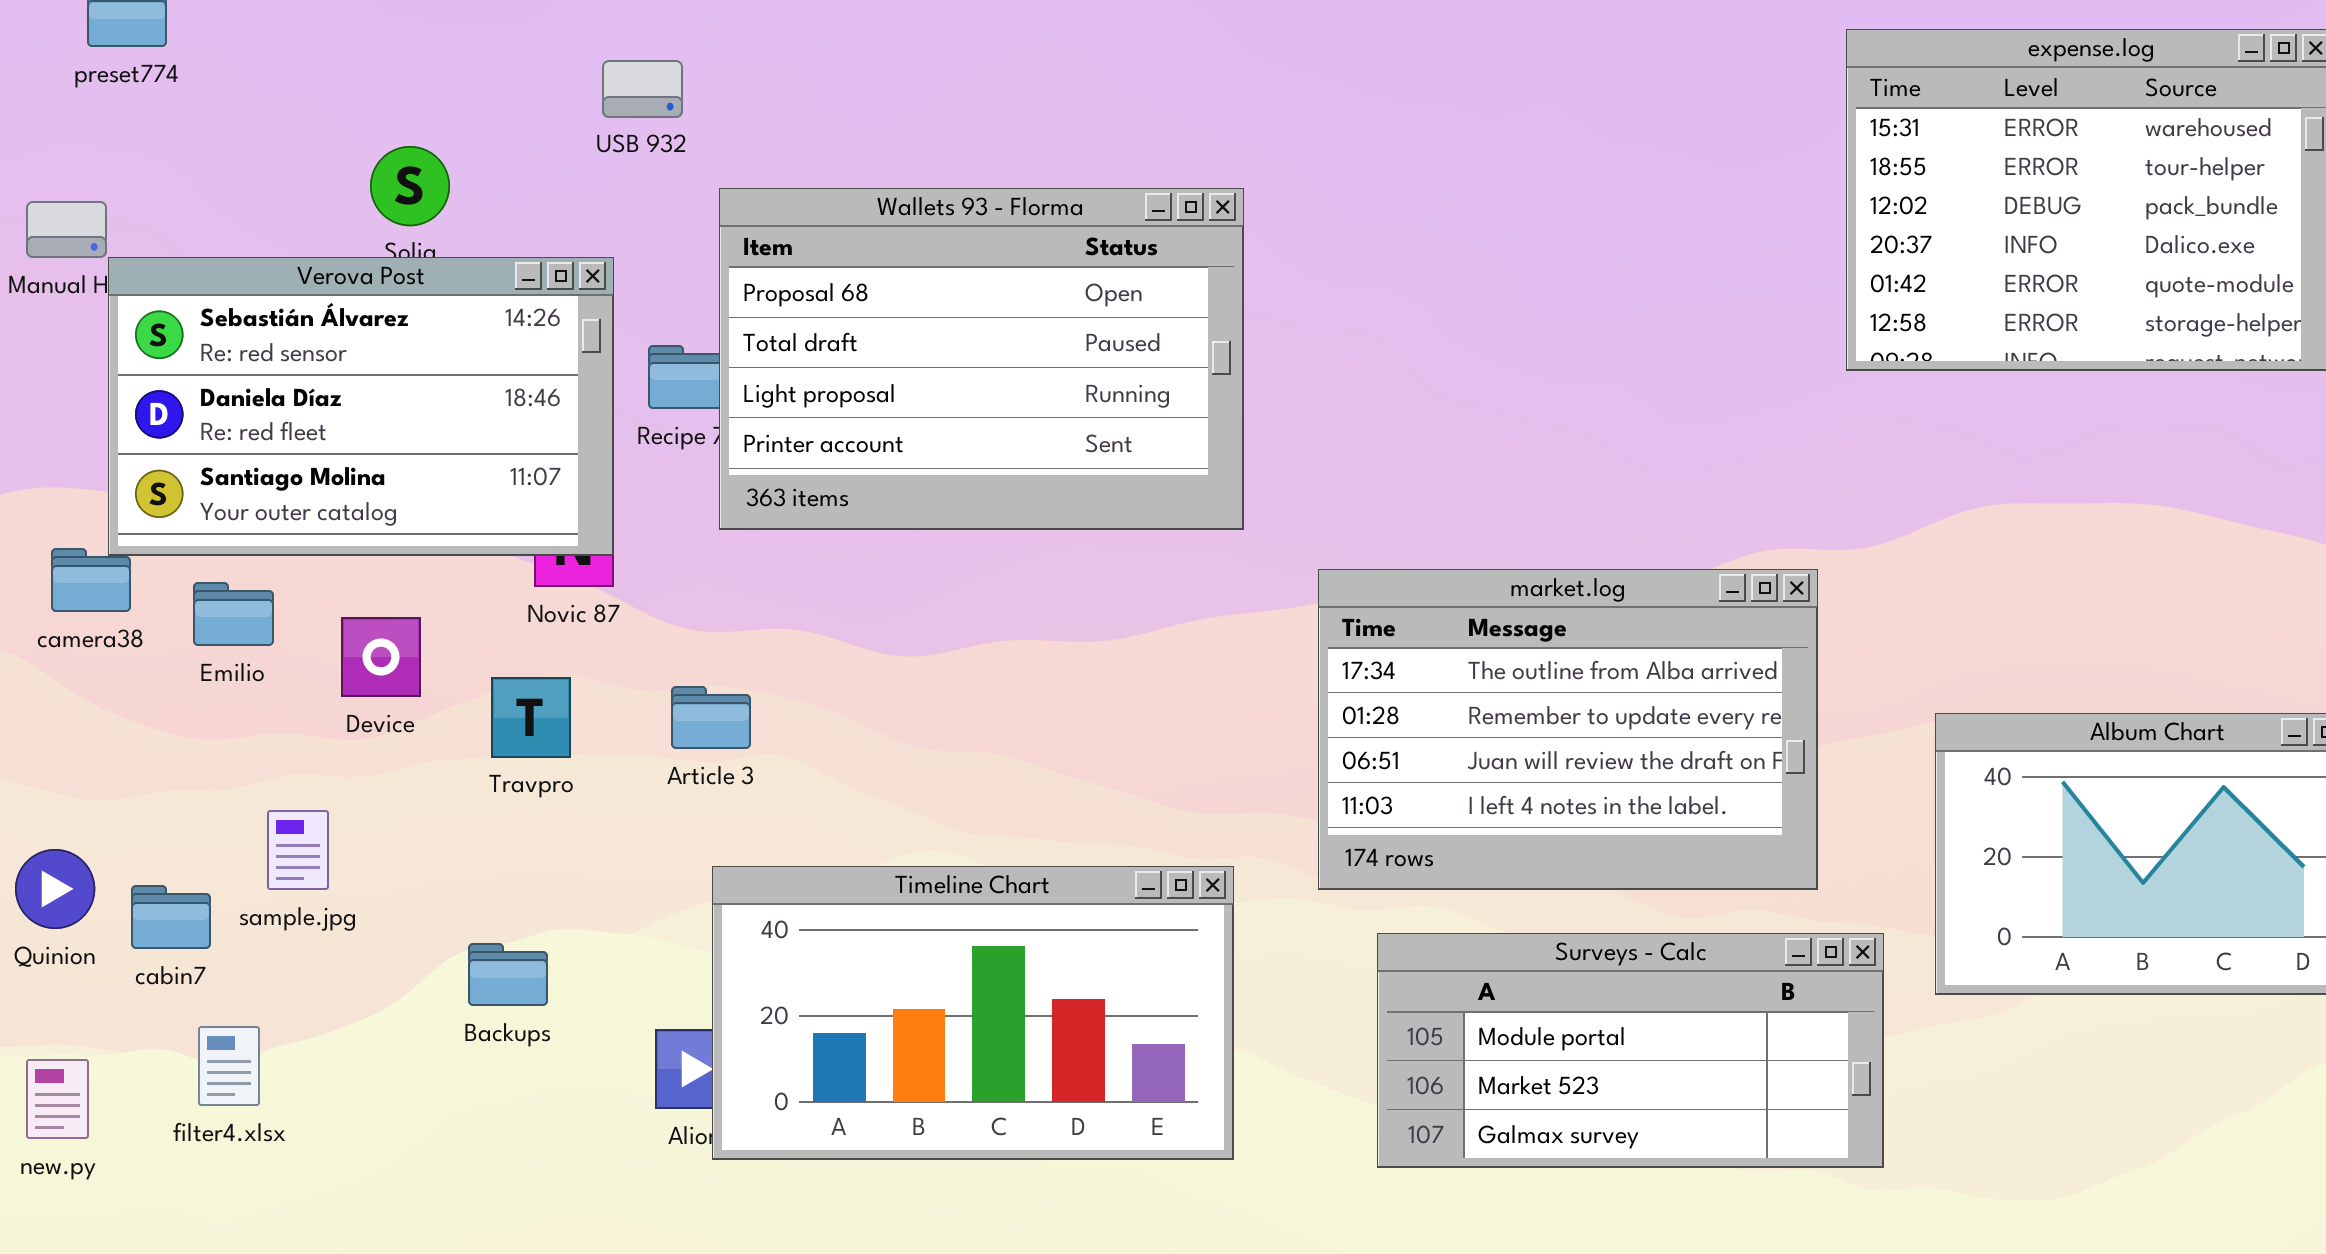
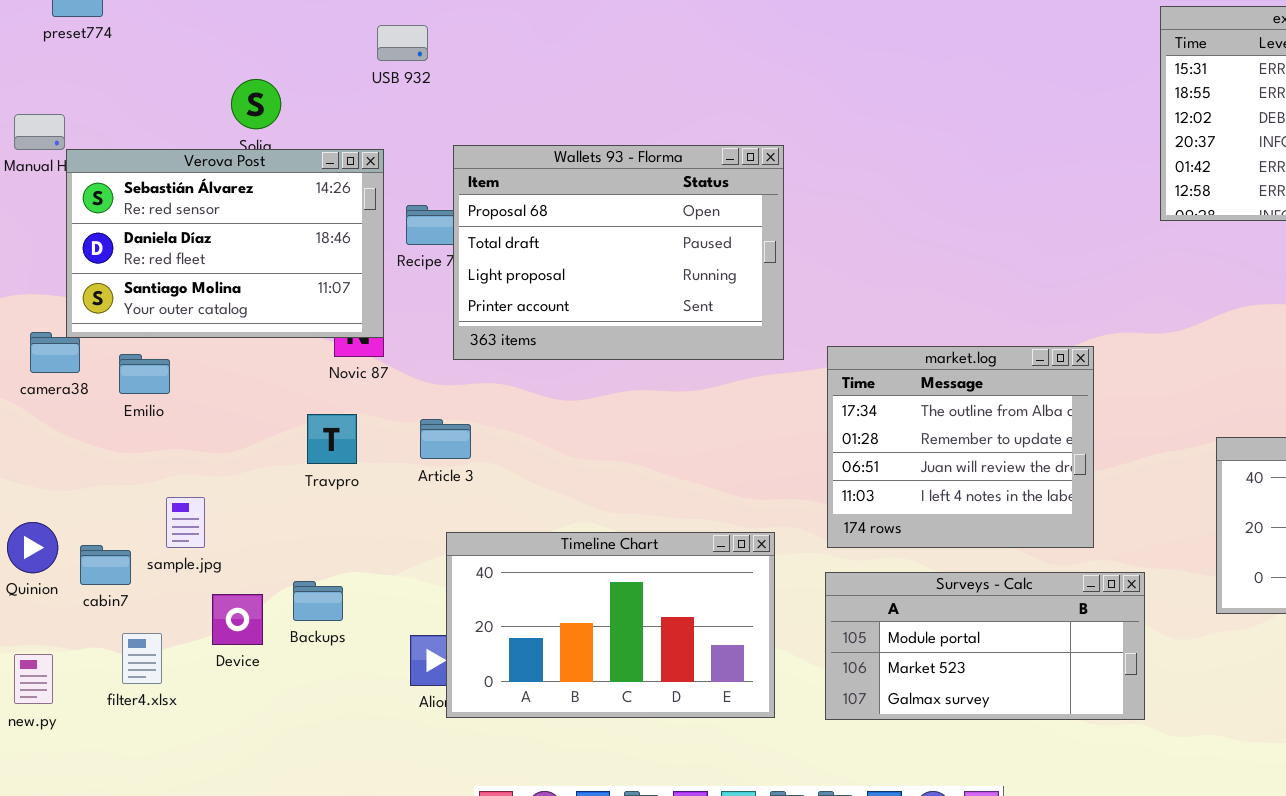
Wallets 93 - Florma: [719,188,1244,530] -> [453,145,784,360], moved
market.log: [1318,569,1818,890] -> [827,346,1094,548], resized
Device: [341,617,421,697] -> [212,594,263,645], moved
Surveys - Calc: [1377,933,1884,1168] -> [825,572,1145,720], moved

